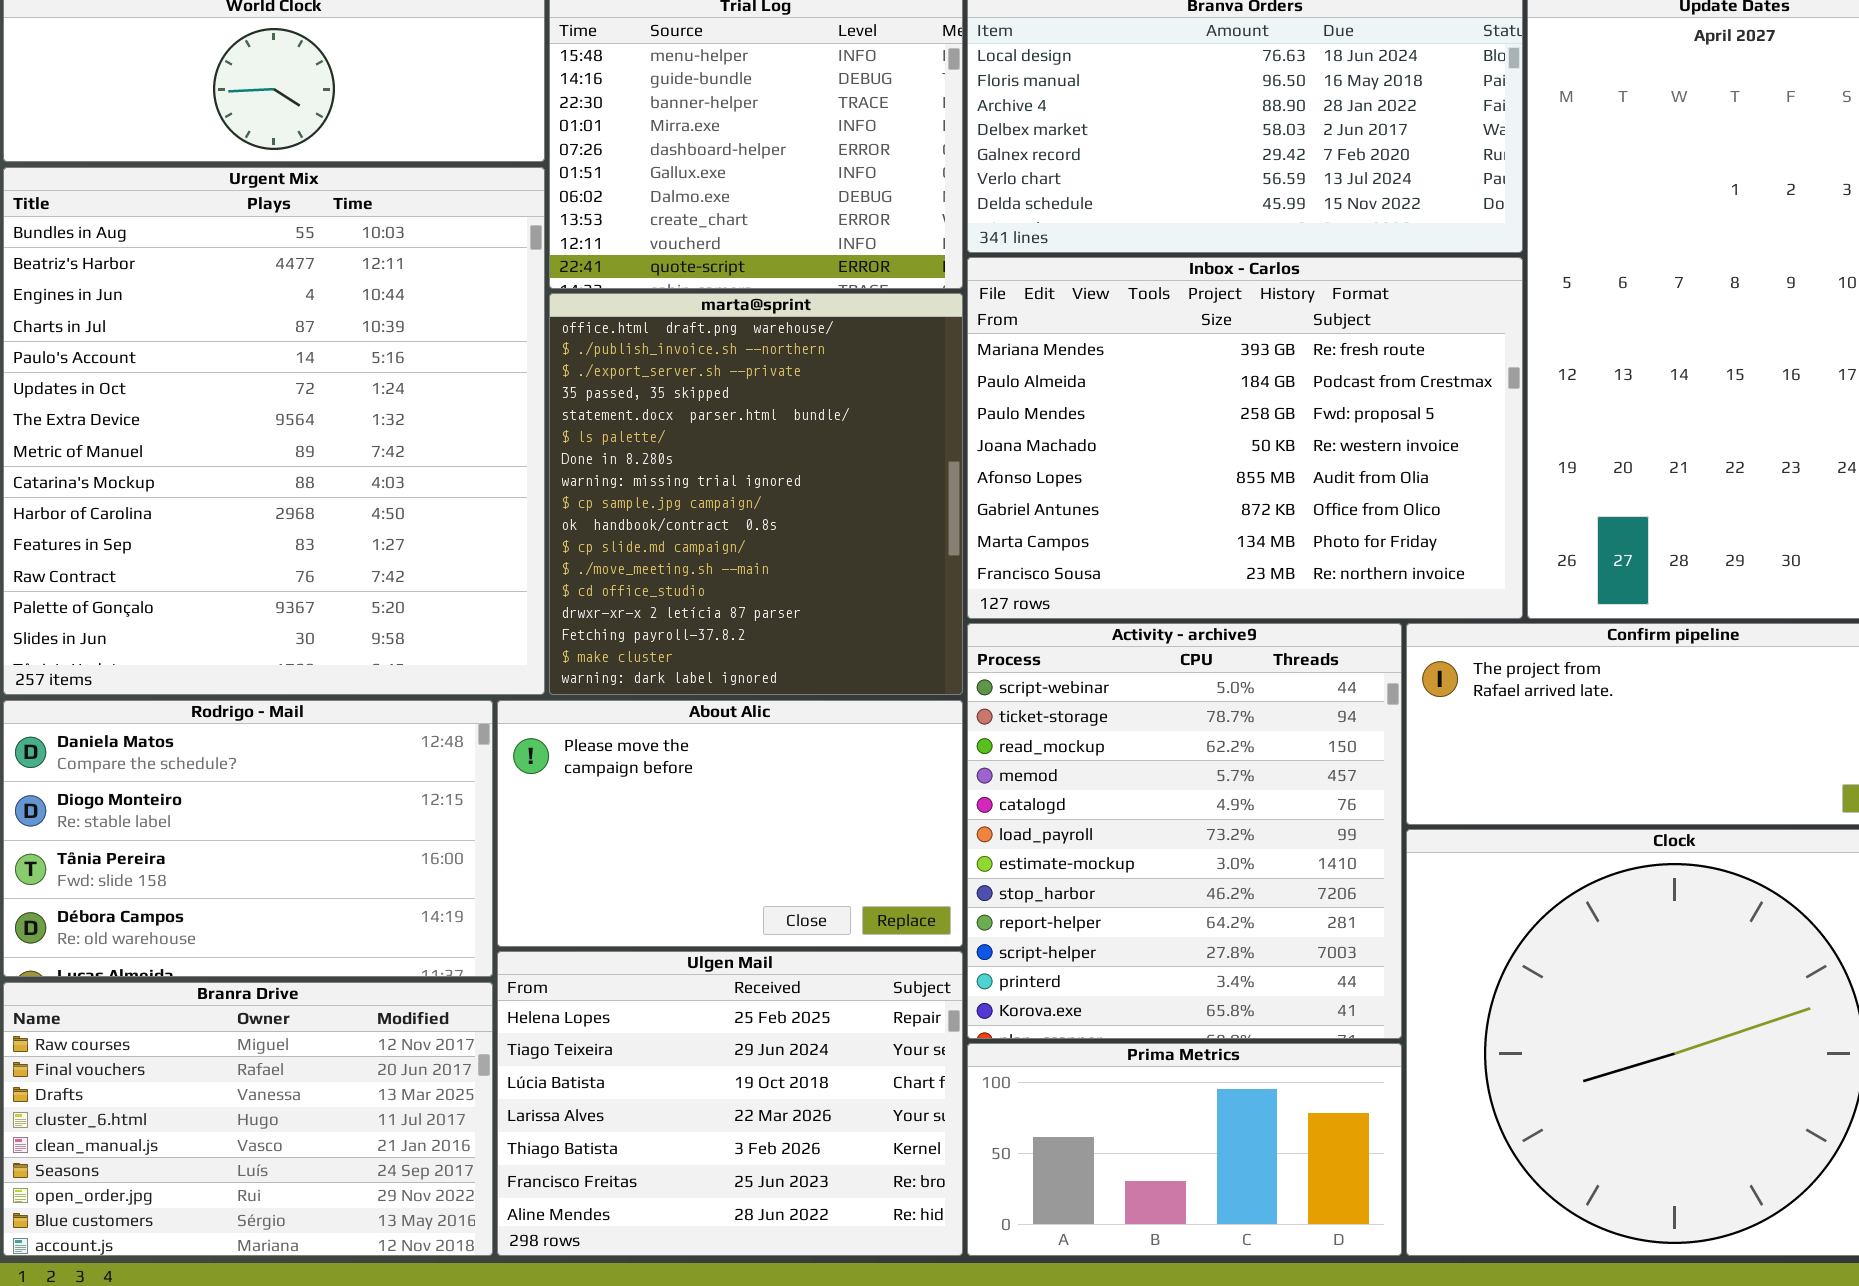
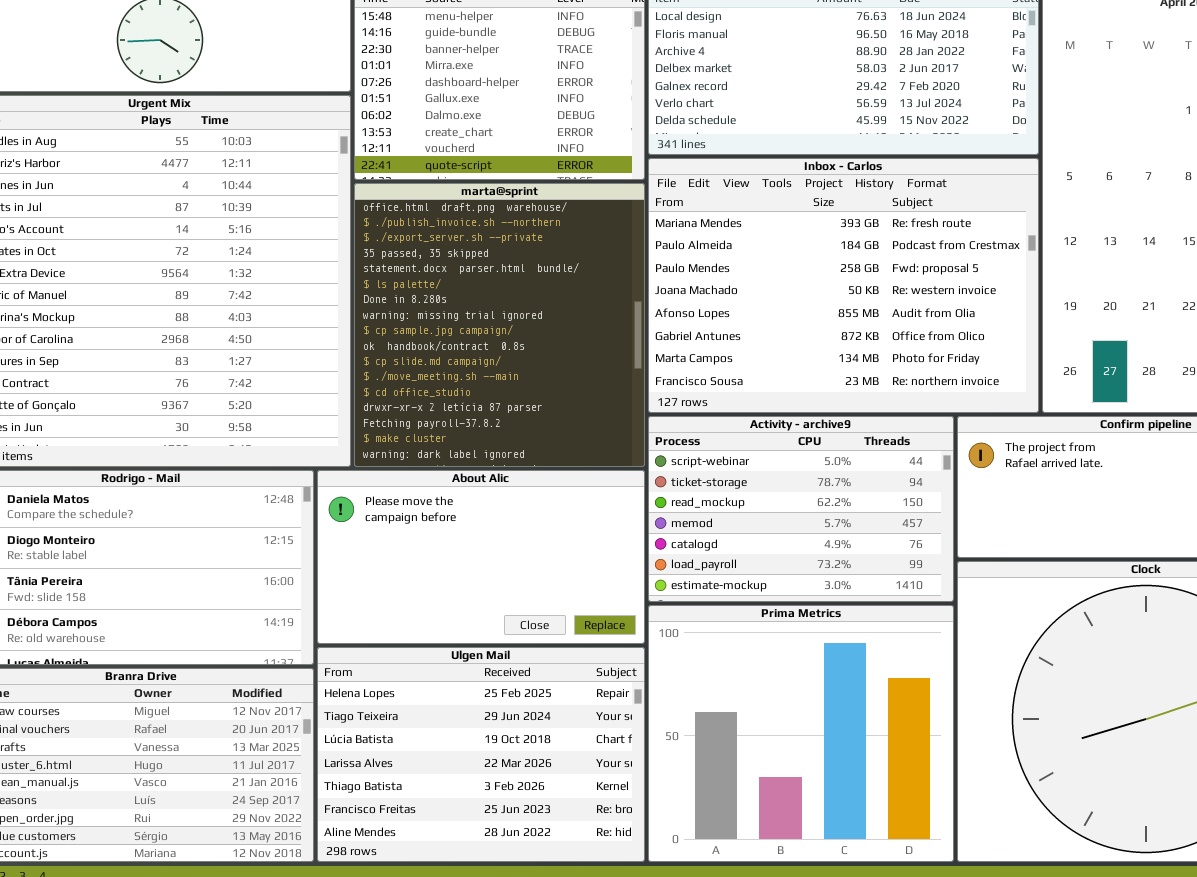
Activity - archive9: [967,623,1402,1039] -> [648,416,954,602], resized
Prima Metrics: [967,1043,1402,1256] -> [648,605,954,862], resized

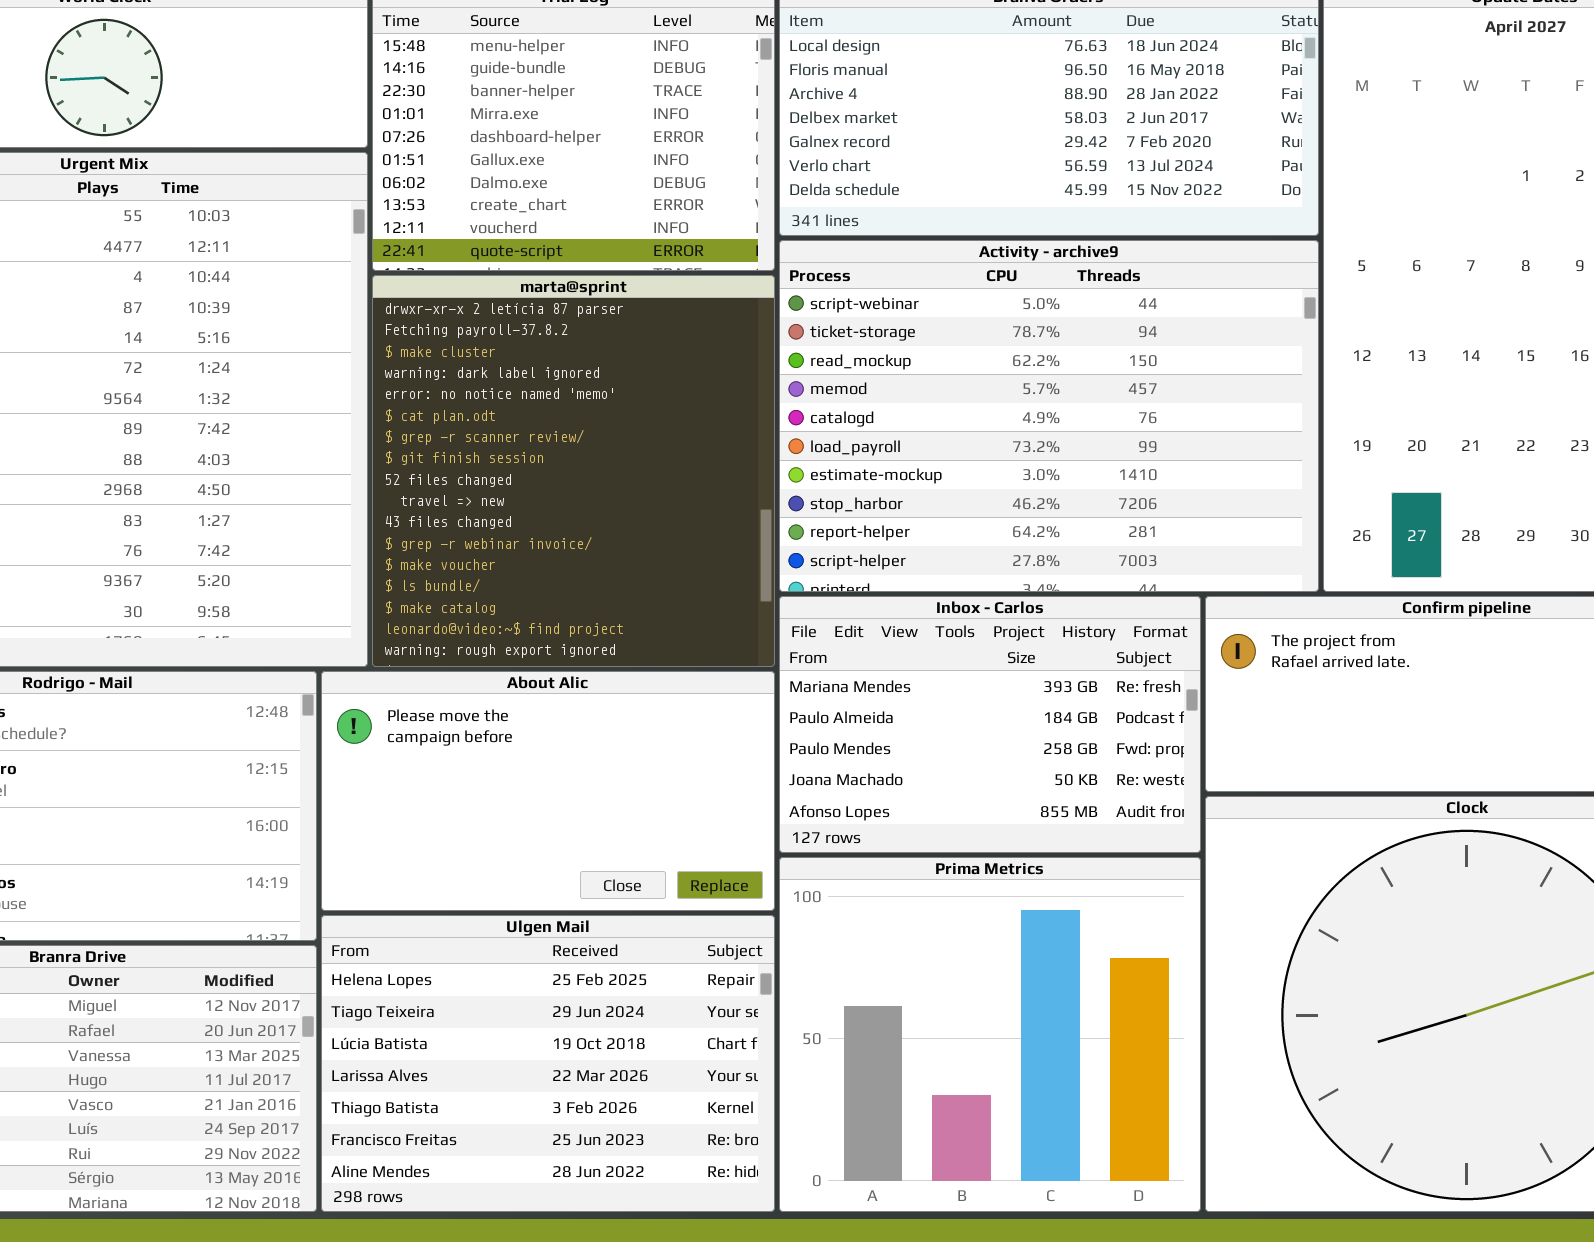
Inbox - Carlos: [648,158,1039,413] -> [779,596,1201,853], moved, resized
marta@sprint: [354,183,645,467] -> [372,275,775,667], scrolled down 13 rows
Activity - archive9: [648,416,954,602] -> [779,240,1319,592], moved, resized

